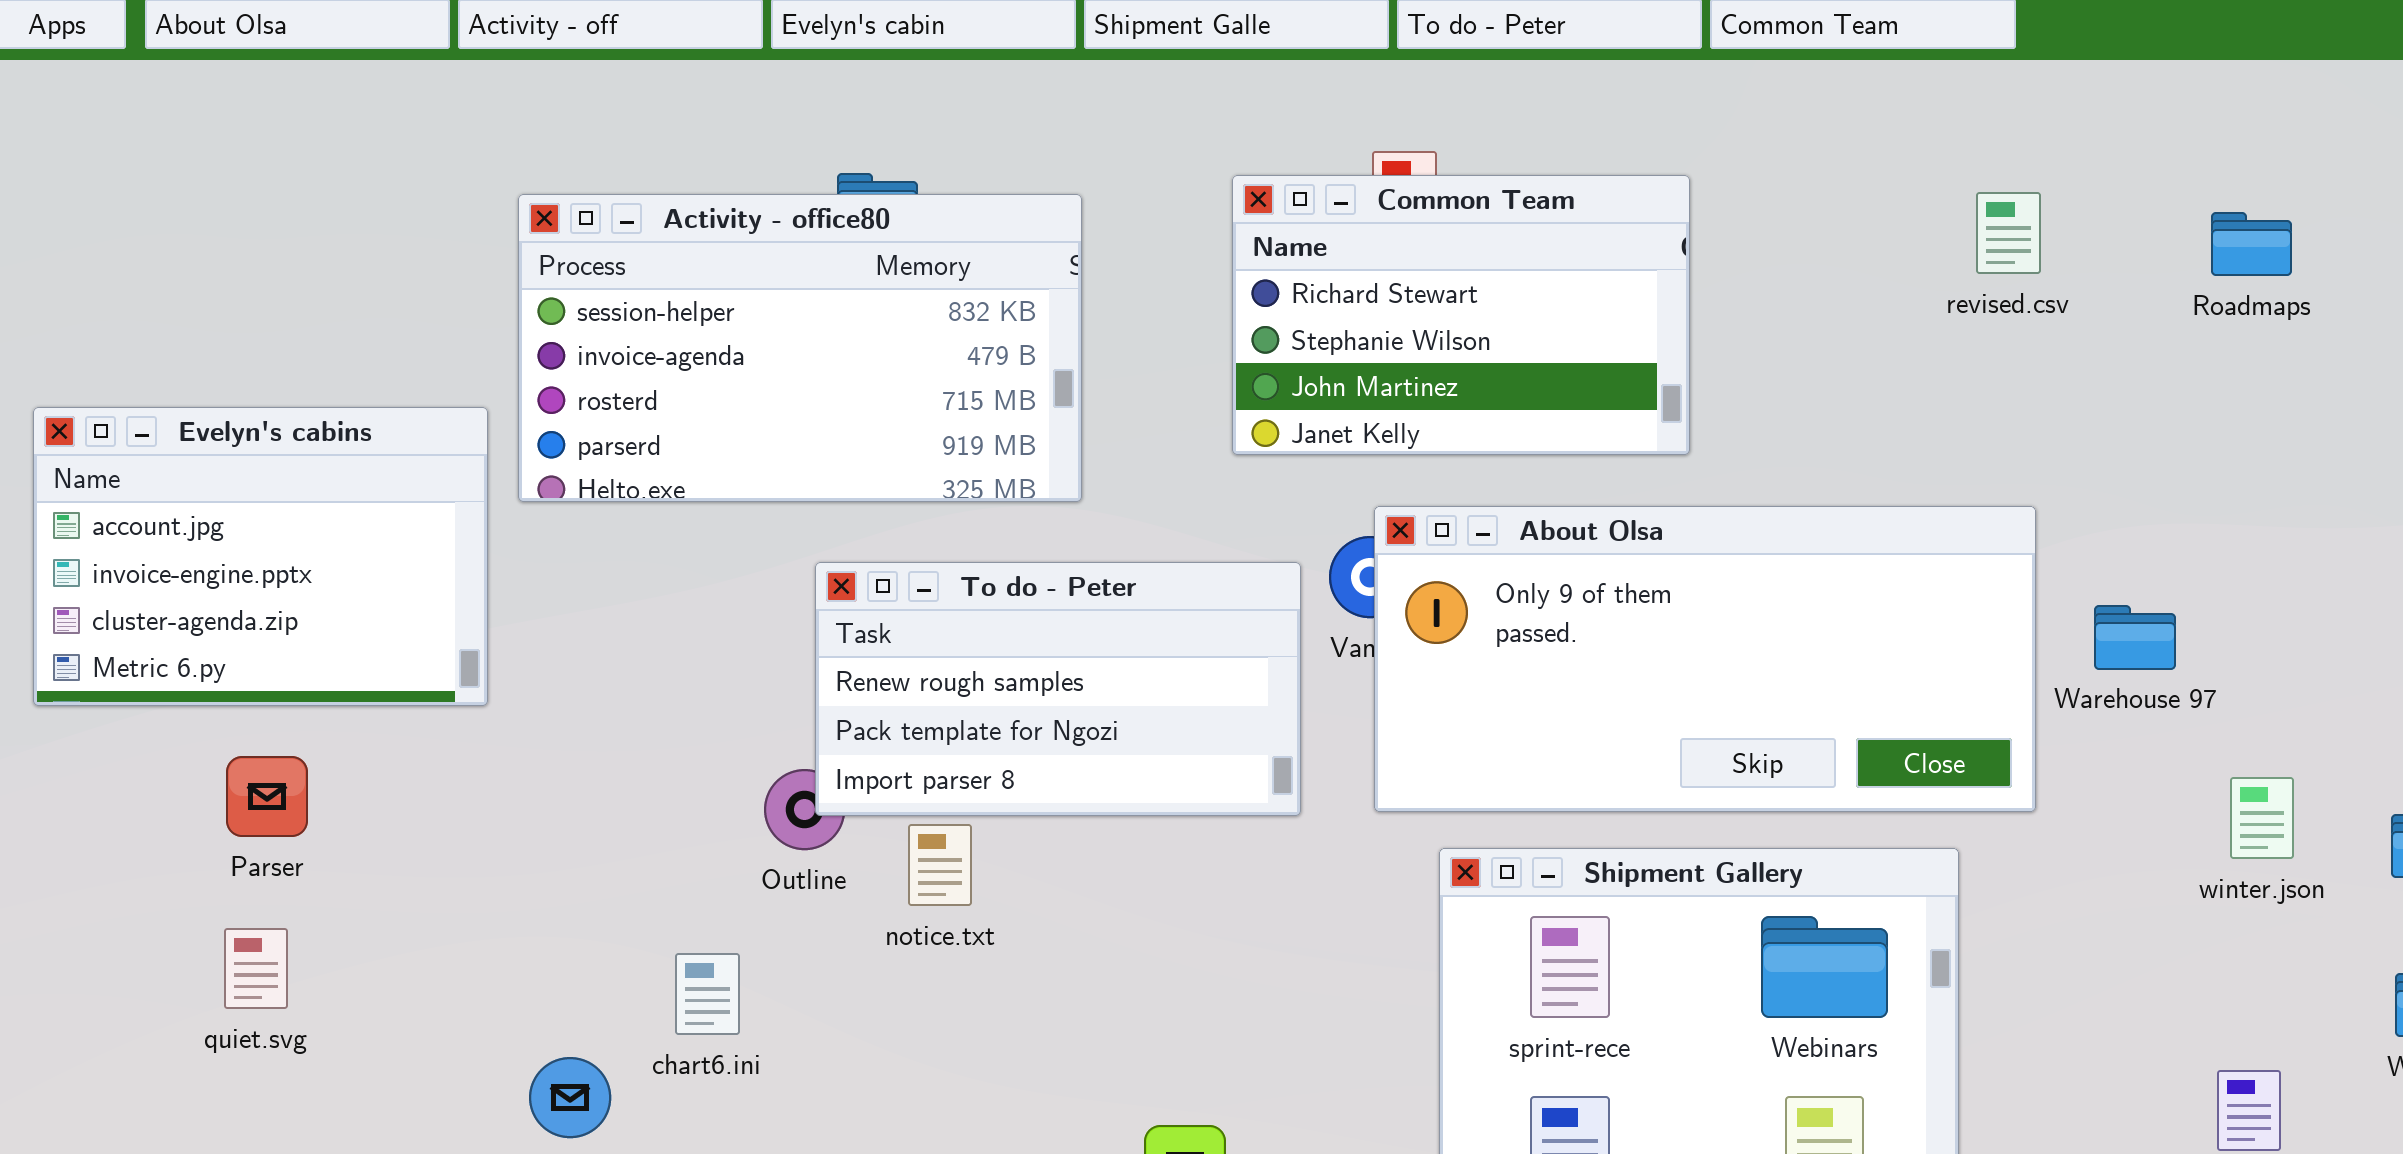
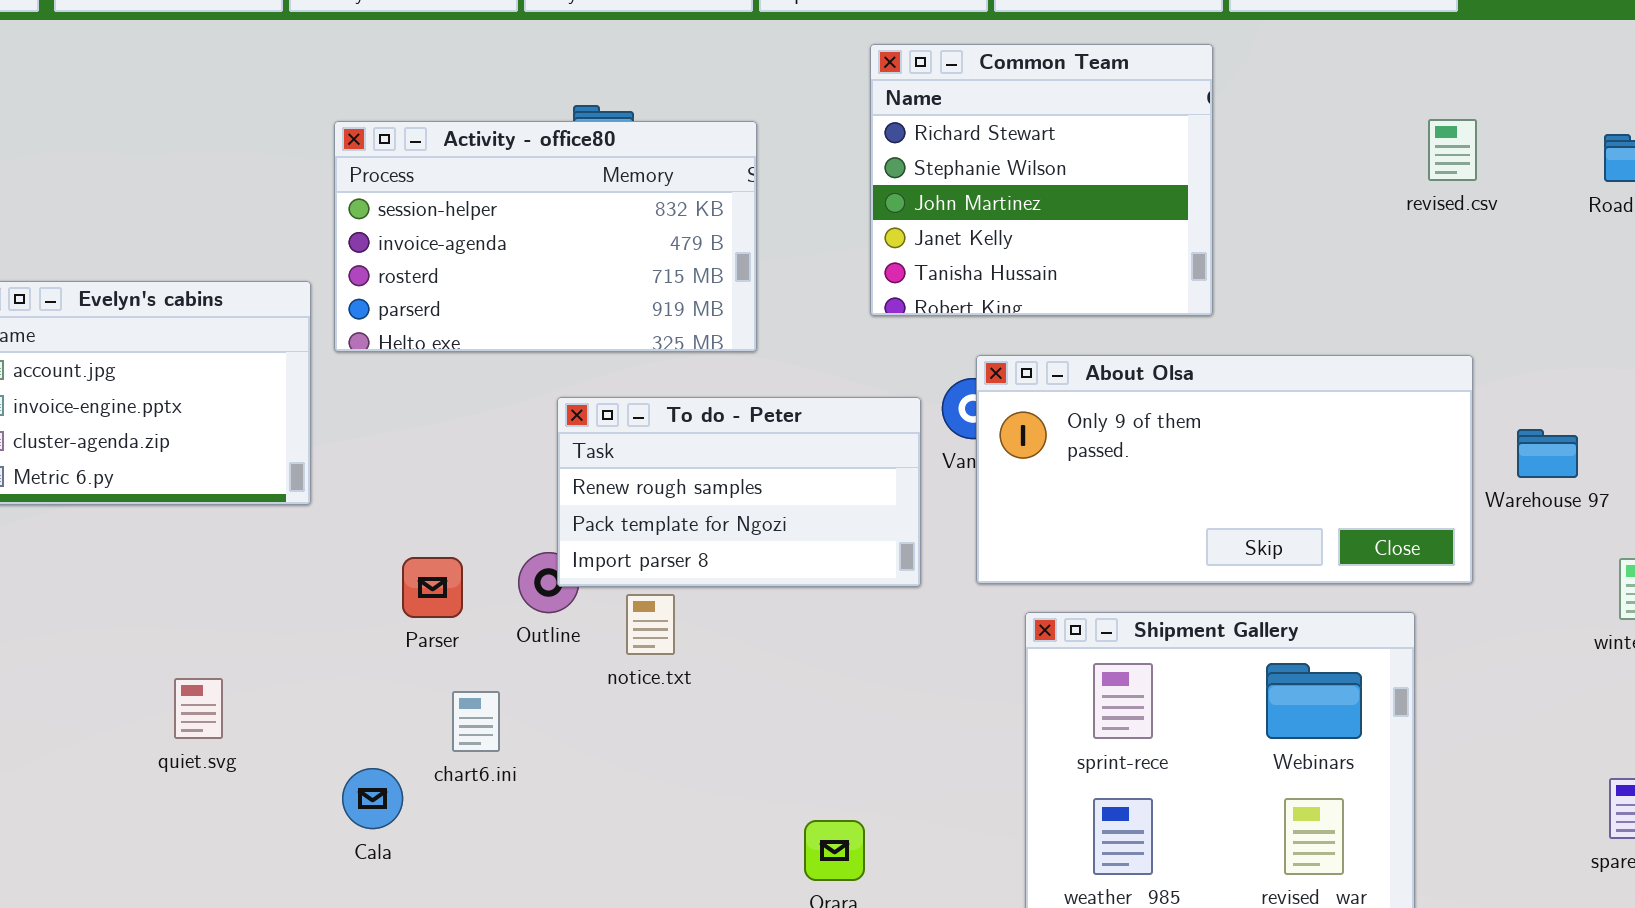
Common Team: [1232,175,1690,455] -> [870,44,1213,316], resized
Parser: [226,756,308,837] -> [402,557,463,618], moved
quiet.svg: [224,928,288,1009] -> [174,678,223,739], moved

